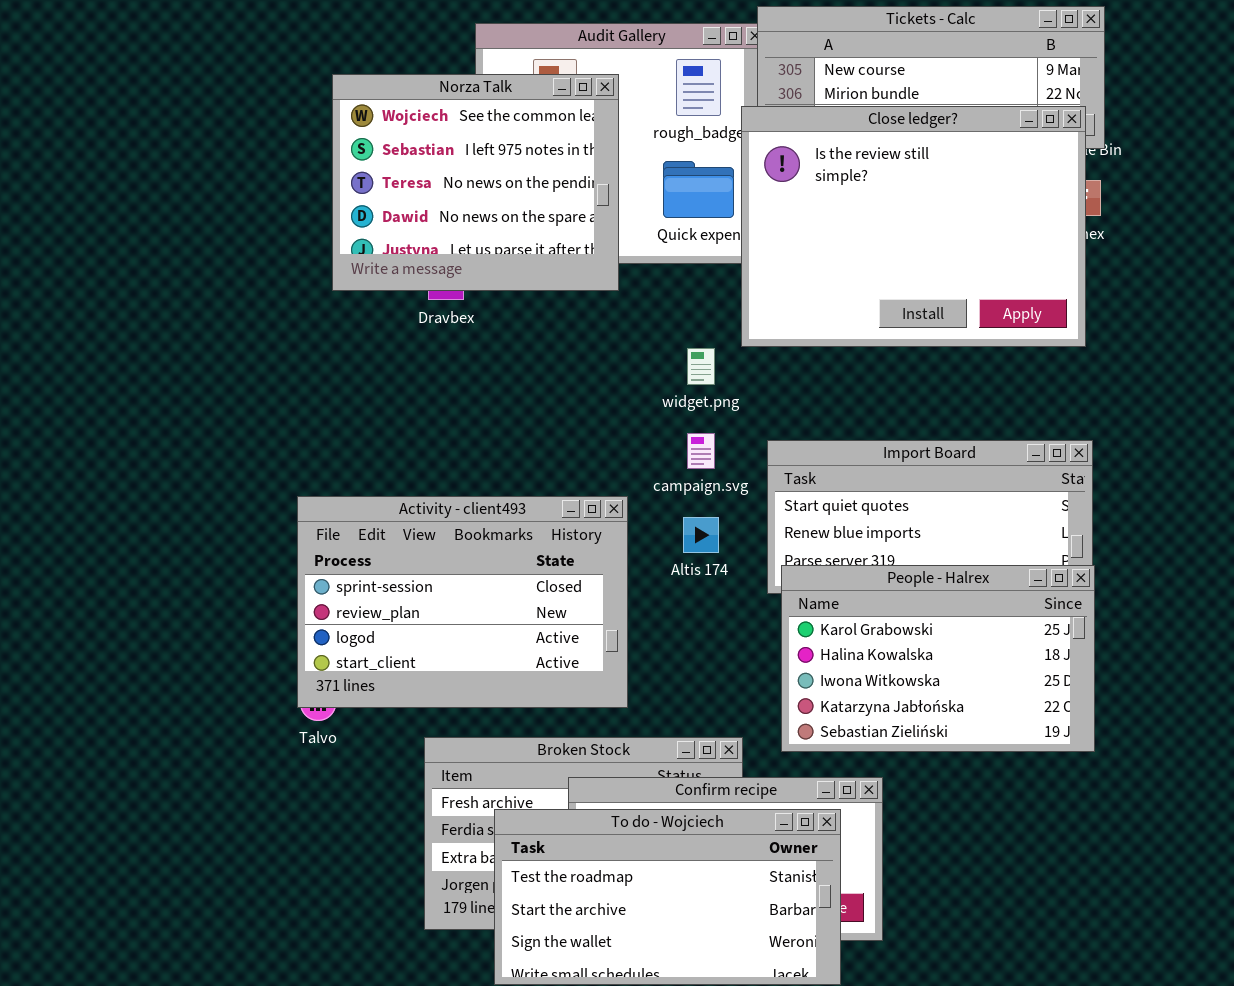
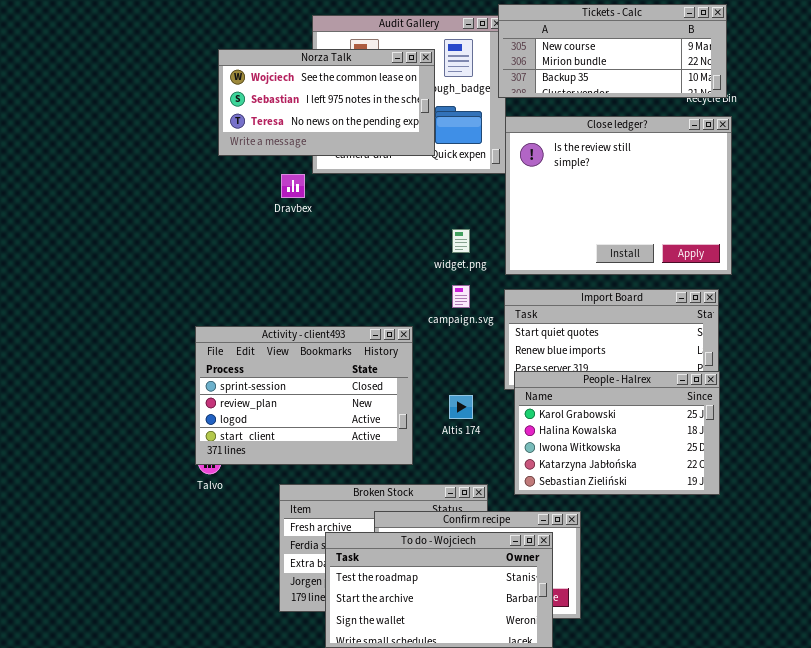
Norza Talk: [332,74,619,291] -> [218,49,435,156], resized
Close ledger?: [741,106,1086,347] -> [505,116,732,275], moved
Altis 174: [683,517,719,553] -> [449,395,473,419], moved

